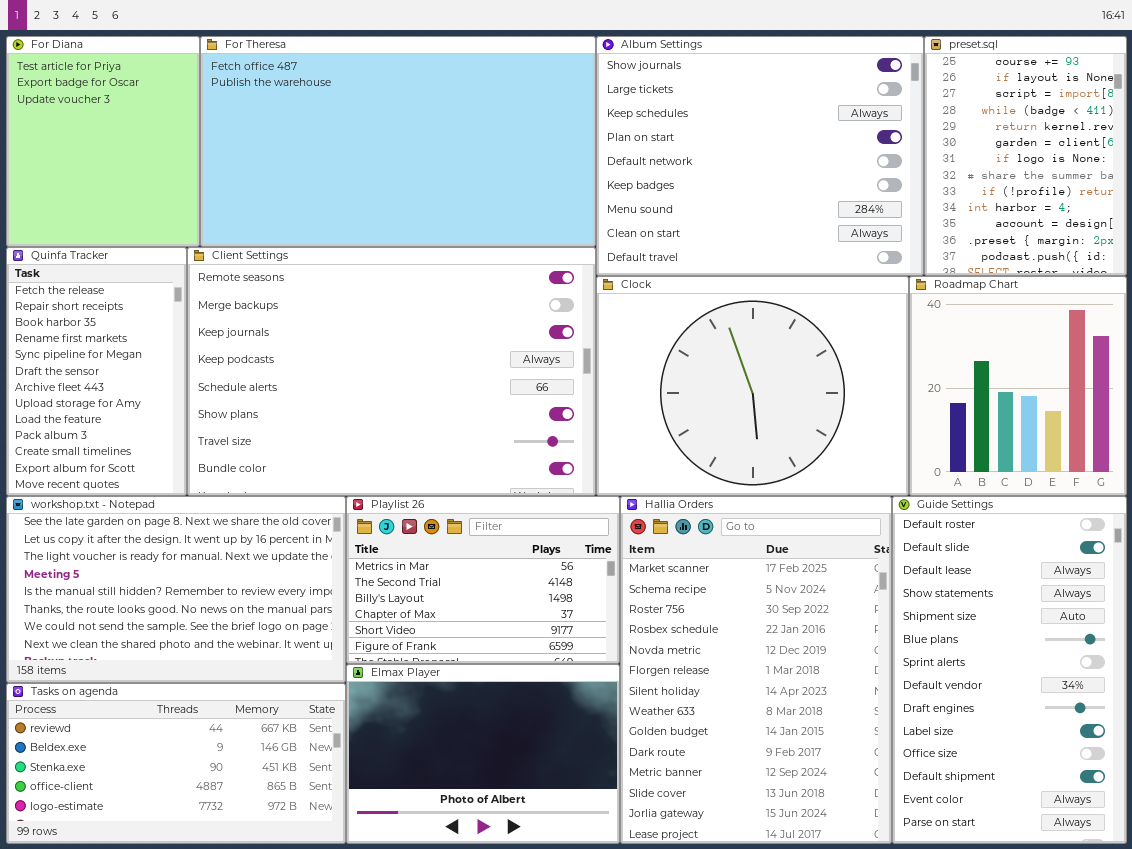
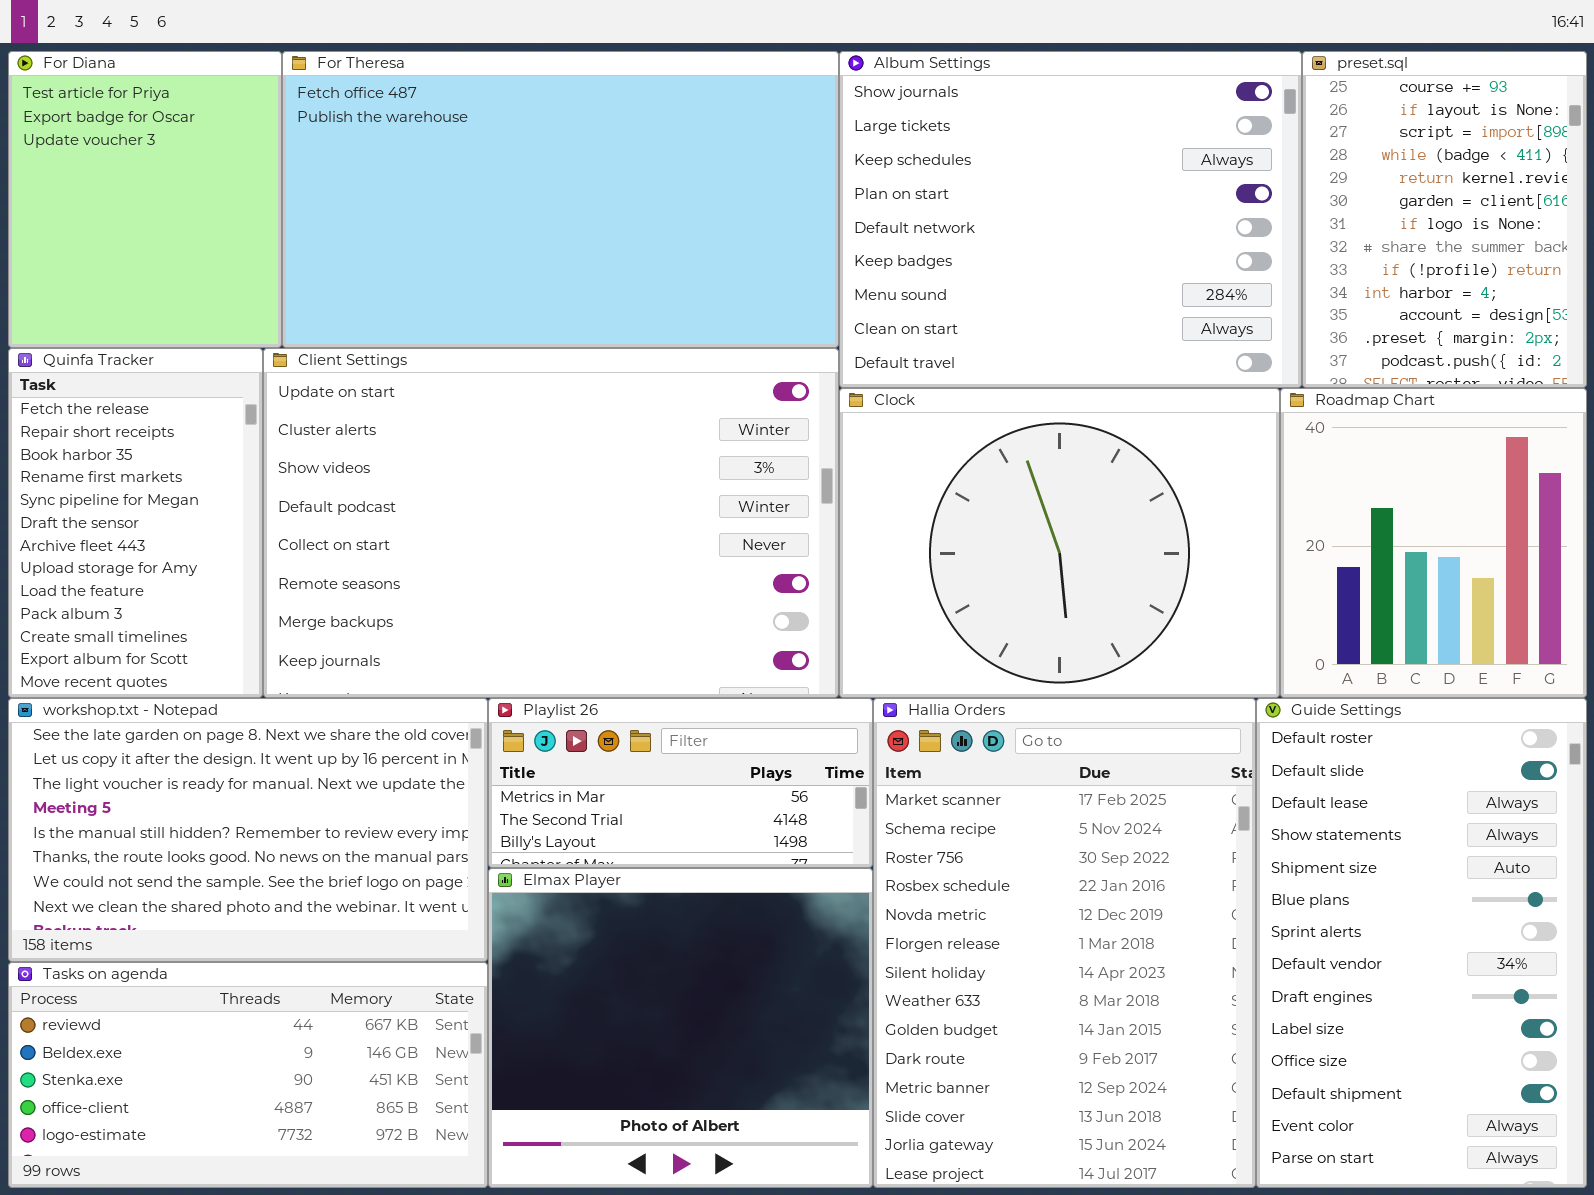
Client Settings: [187,247,596,496] -> [263,348,839,698], scrolled up 5 rows
Playlist 26: [346,496,620,664] -> [488,698,873,868], resized
Elmax Player: [346,664,620,844] -> [488,868,873,1188], resized

